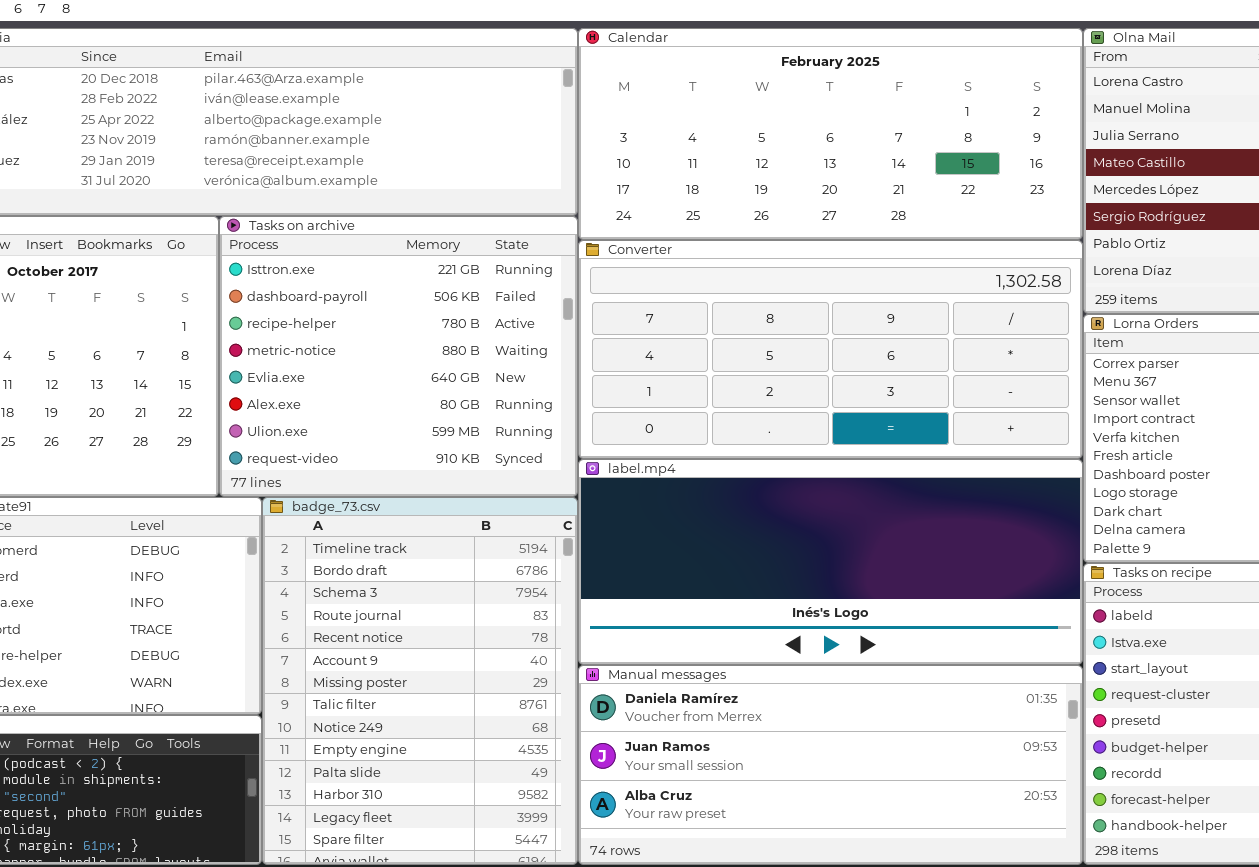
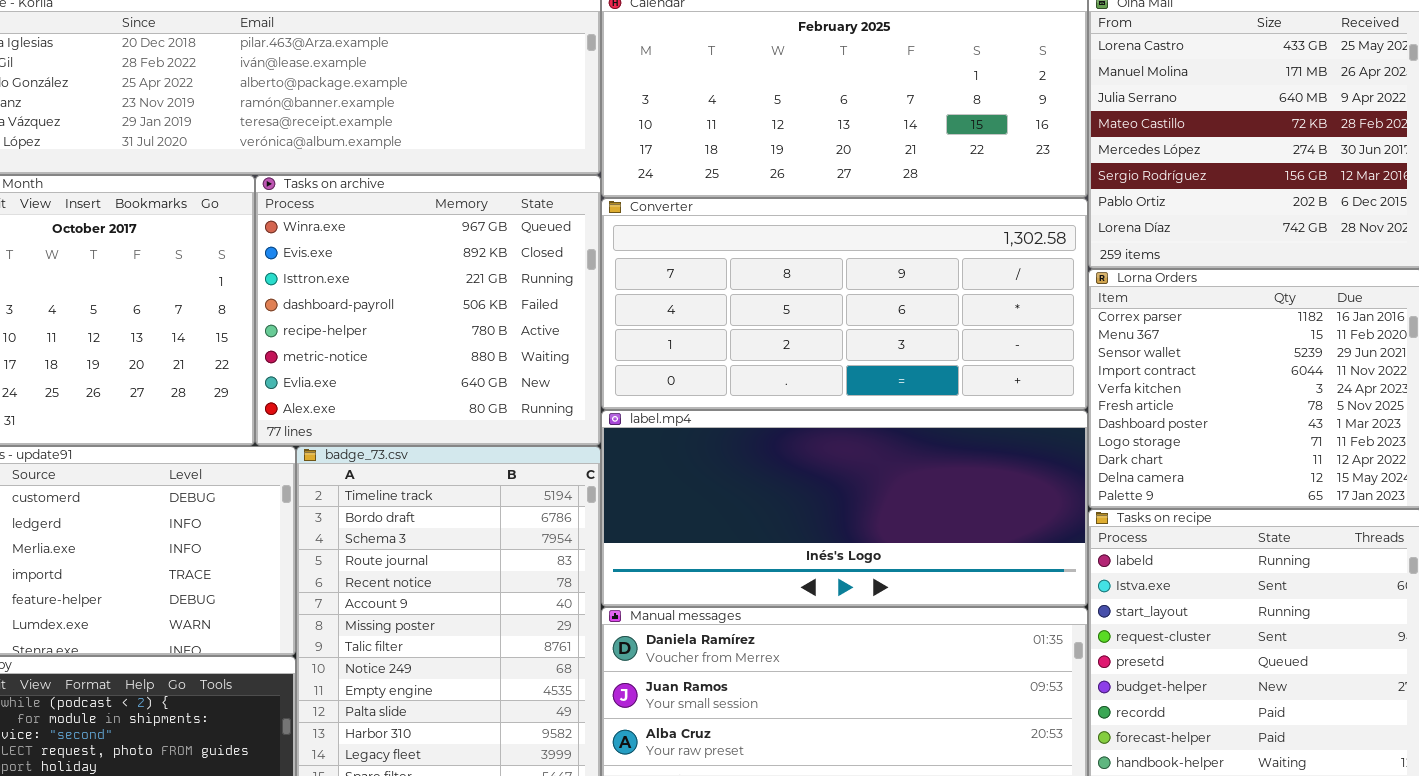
Tasks on archive: [219,216,578,497] -> [255,175,601,446], scrolled up 2 rows

